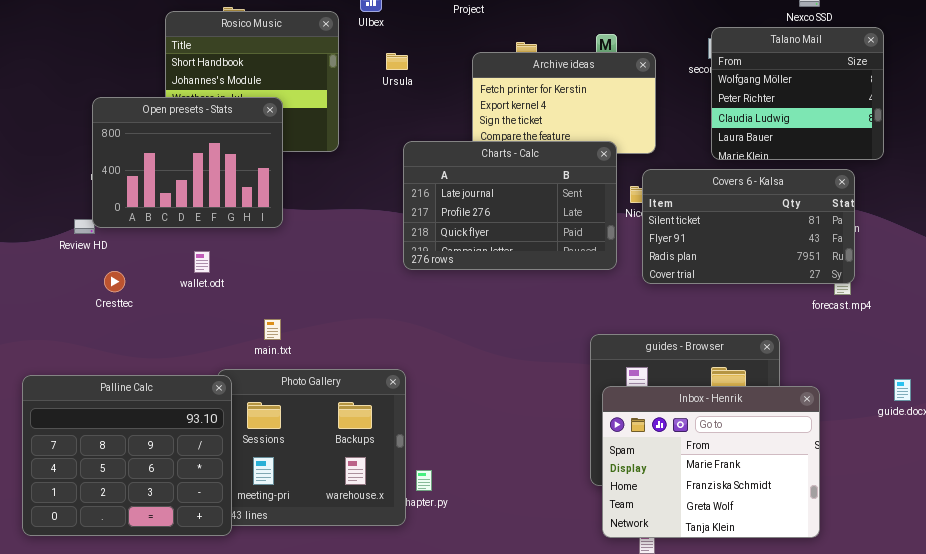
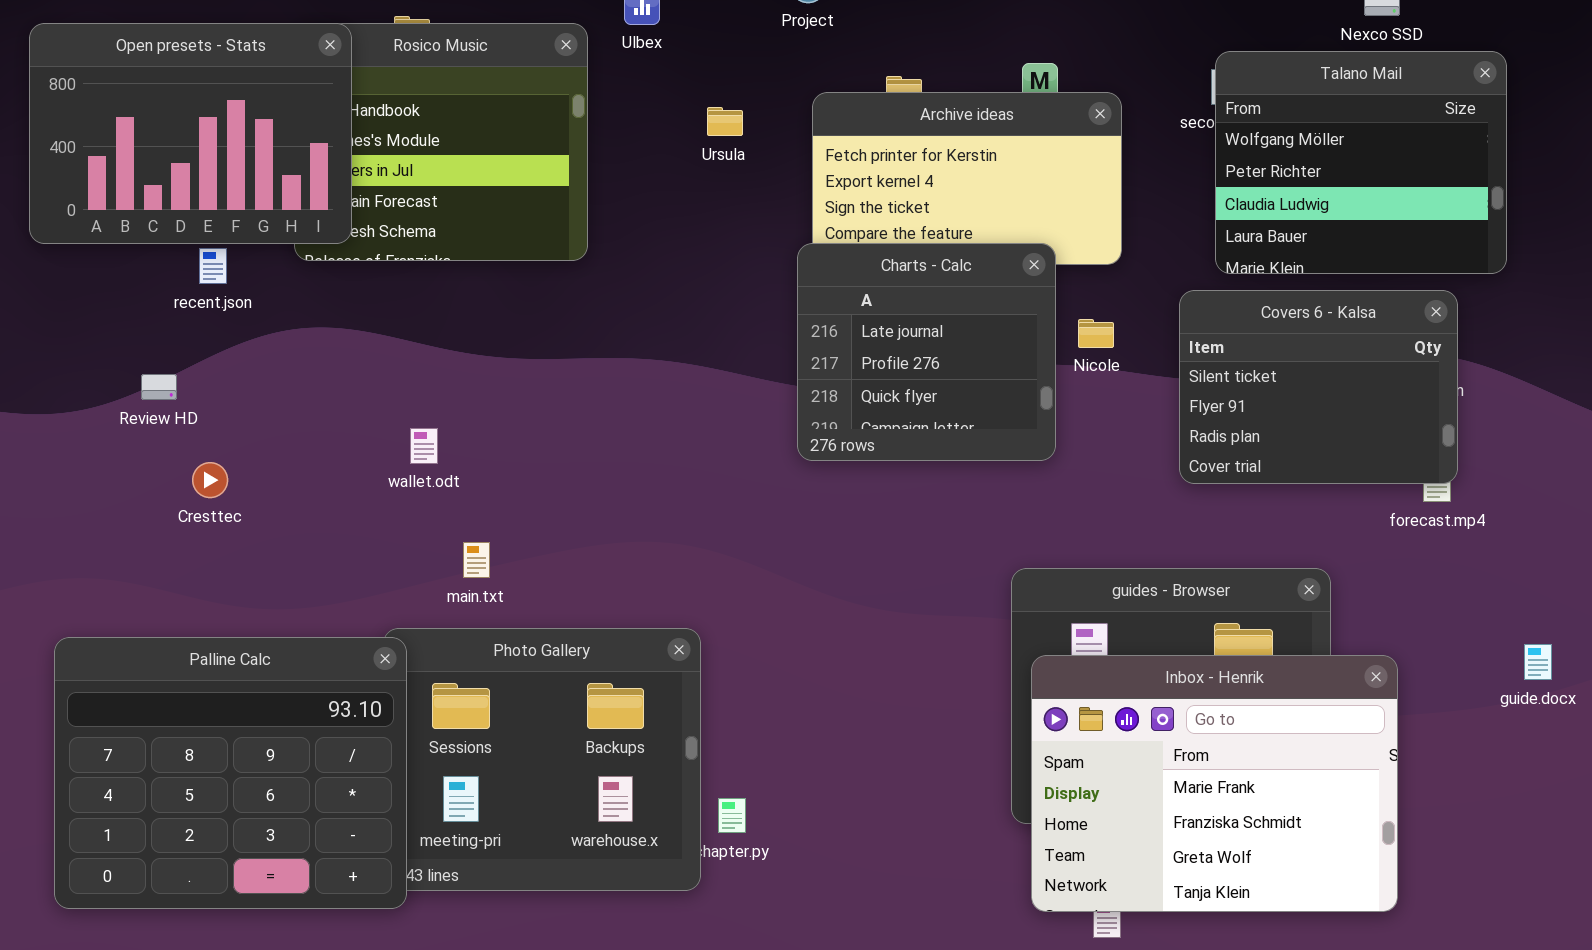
Ursula: [386,53,408,70] -> [707,107,743,136], moved
Open presets - Stats: [92,97,283,228] -> [29,23,352,244], moved
Charts - Calc: [403,141,617,270] -> [797,243,1056,461], resized
Covers 6 - Kalsa: [642,169,855,284] -> [1179,290,1458,484], resized
wallet.odt: [194,251,210,273] -> [410,428,438,464], moved

